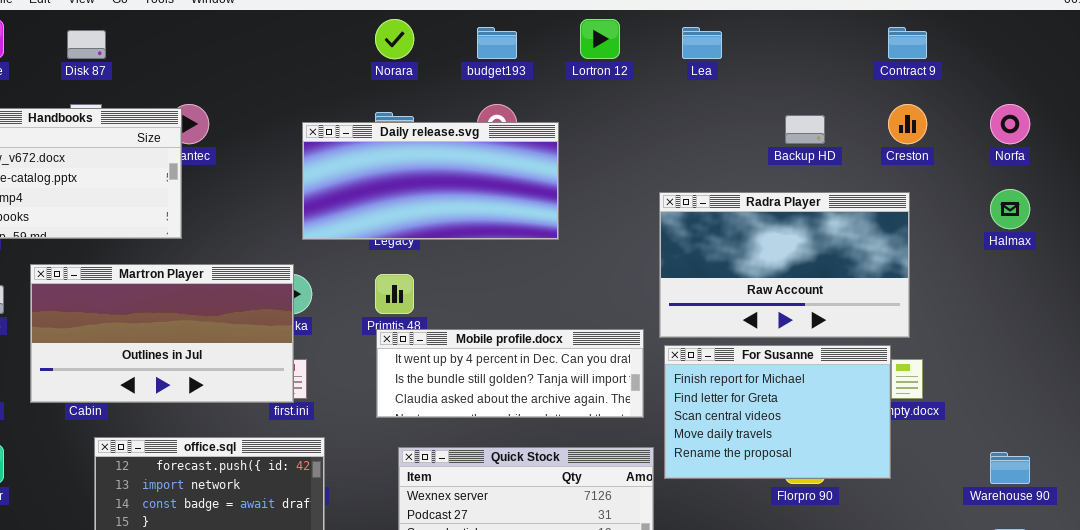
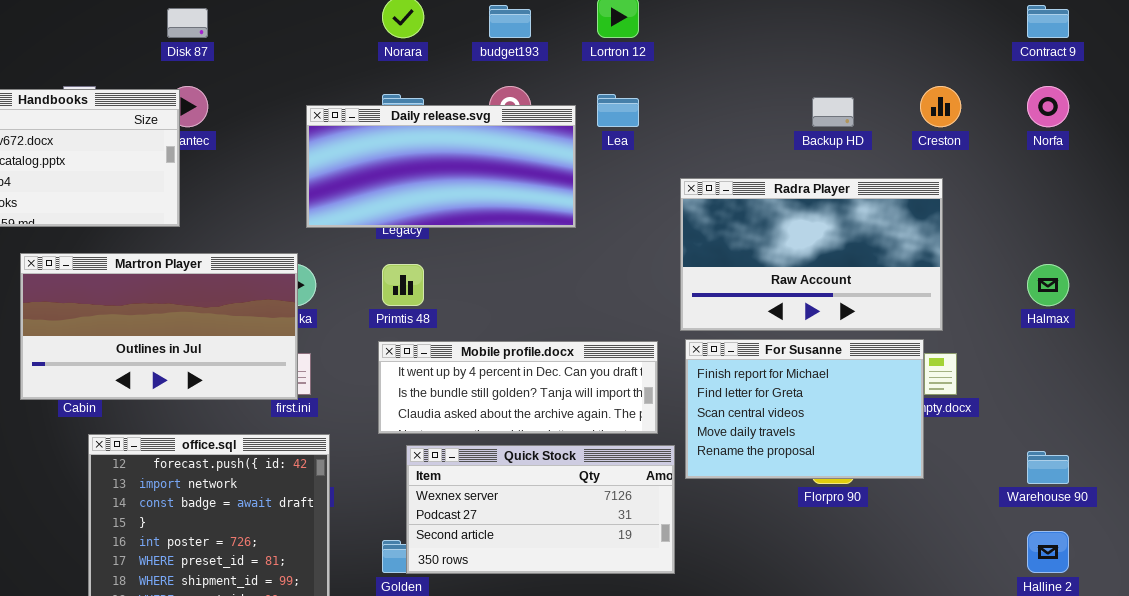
Lea: [682,27,722,59] -> [597,94,639,127], moved
Contract 9: [888,27,927,59] -> [1027,5,1069,38], moved
Disk 87: [67,30,106,59] -> [167,8,208,38], moved
Halmax: [990,189,1030,229] -> [1027,264,1069,306], moved
Mobile profile.docx: [376,329,644,418] -> [378,341,658,434], moved

